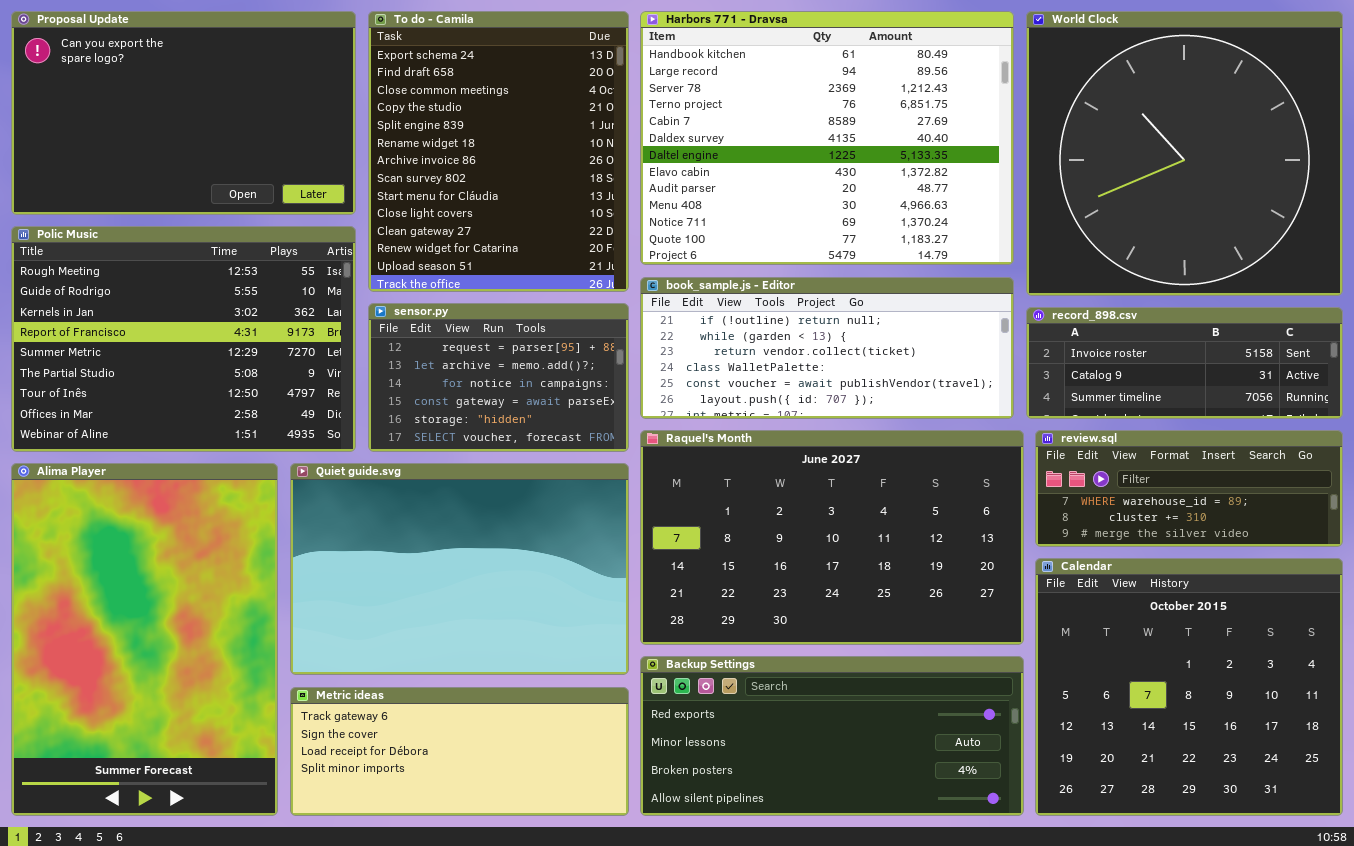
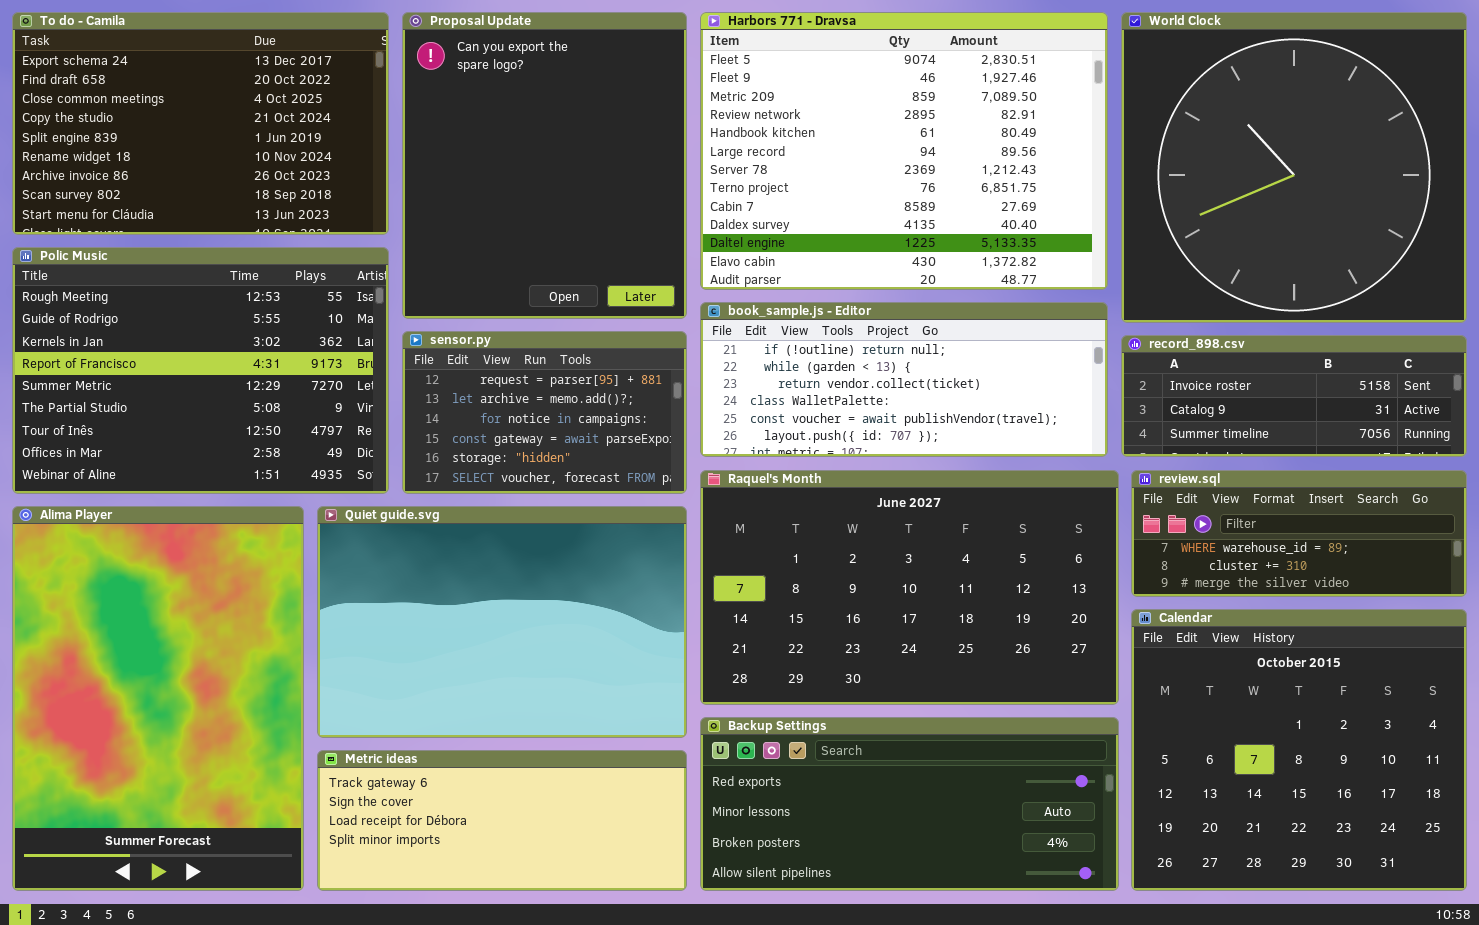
Proposal Update: [11,11,356,215] -> [402,12,687,319], moved, resized
To do - Camila: [368,11,629,292] -> [12,12,389,235], moved, resized
Harbors 771 - Dravsa: [640,11,1014,265] -> [700,12,1108,290], scrolled up 4 rows

